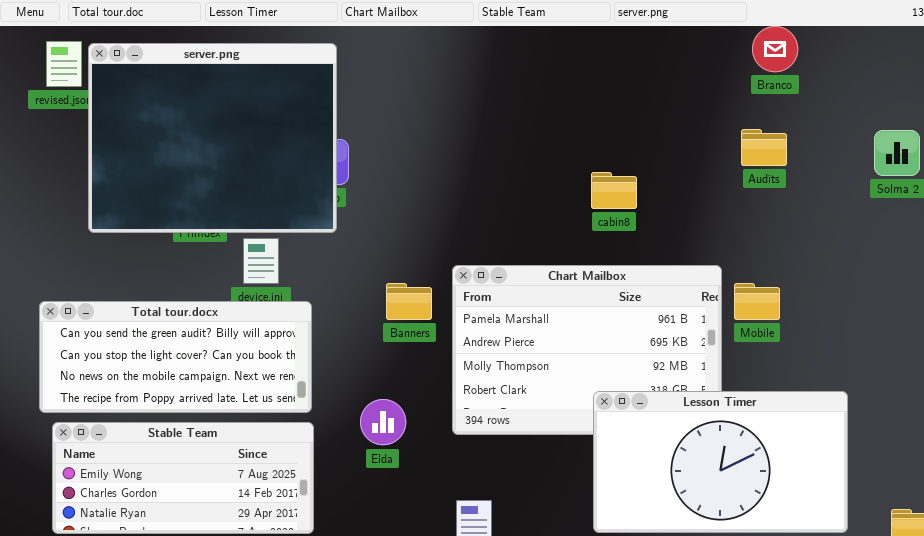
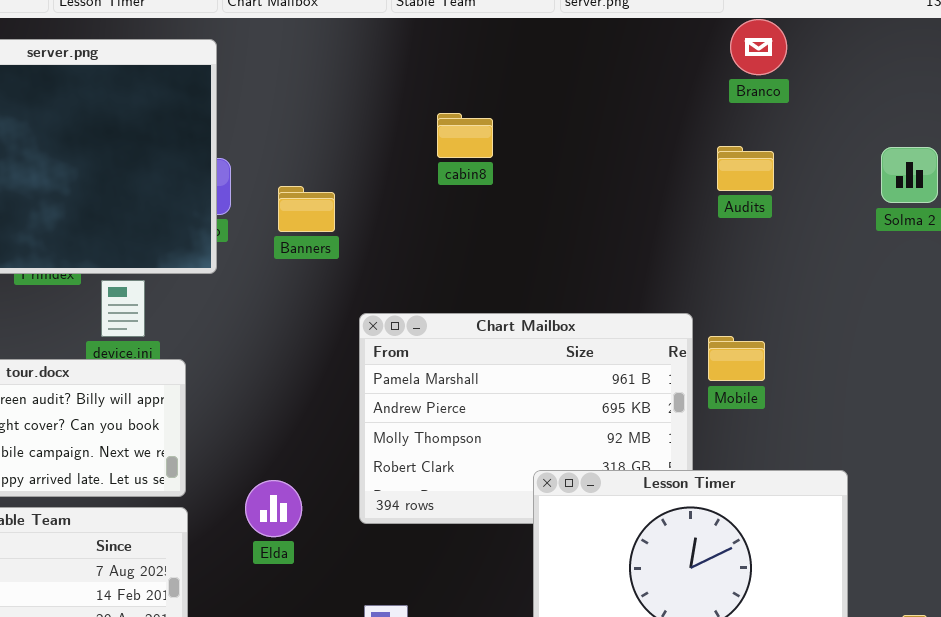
cabin8: [591,172,637,209] -> [437,113,493,158], moved
Banners: [386,283,432,320] -> [278,186,335,232], moved

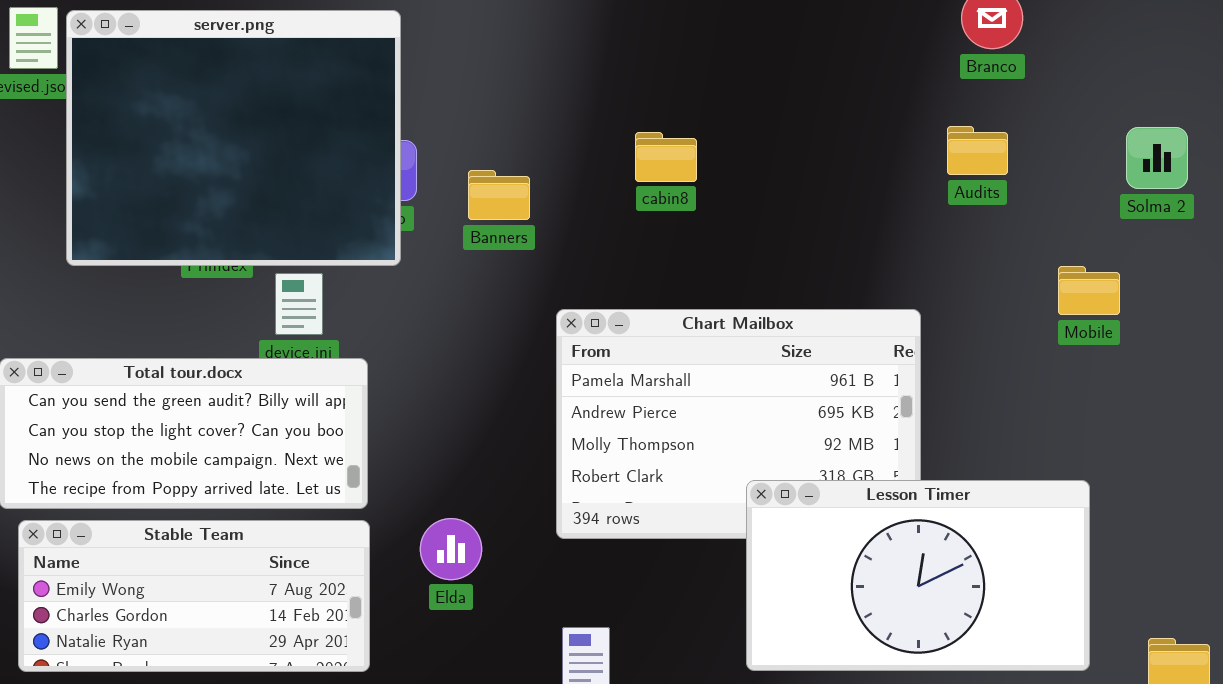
cabin8: [437,113,493,158] -> [635,132,697,182], moved
Mobile: [708,336,765,381] -> [1058,266,1120,315], moved
Elda: [245,480,302,537] -> [420,518,482,580], moved

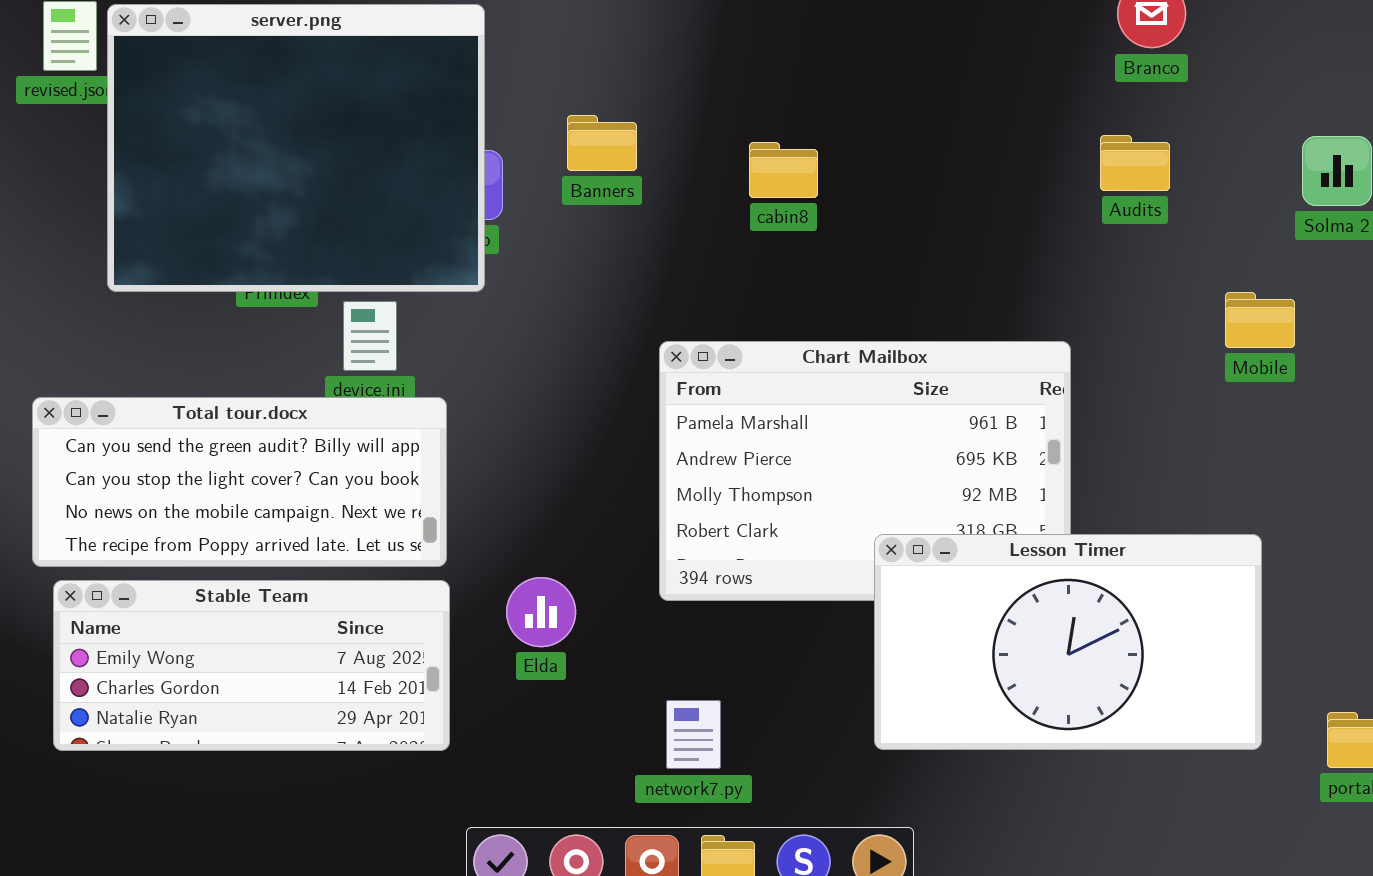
Banners: [468,170,530,220] -> [567,115,637,171], moved

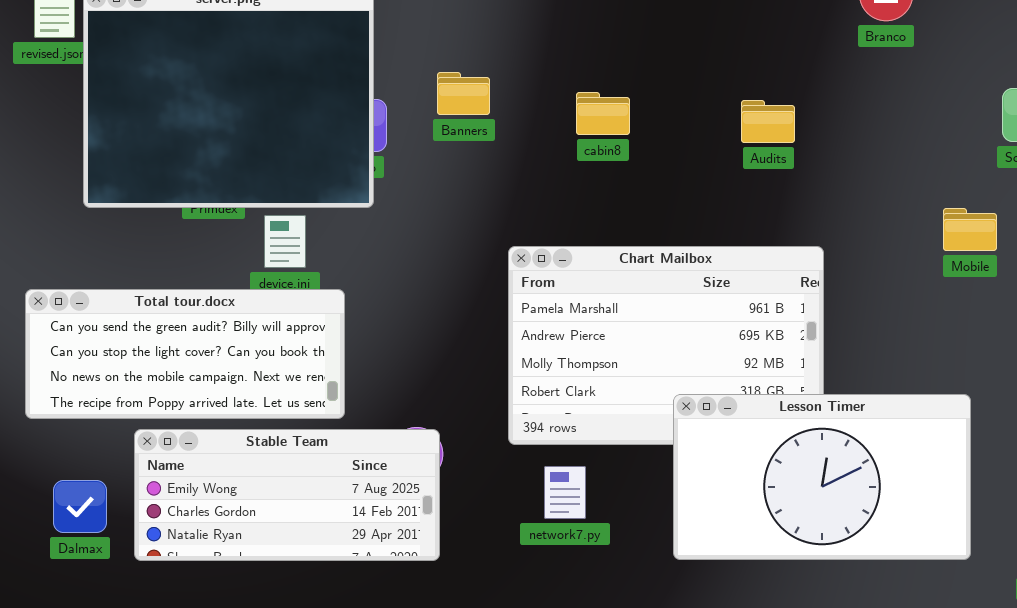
Audits: [1100,135,1170,191] -> [741,100,795,143], moved
Stable Team: [53,580,450,751] -> [134,429,440,561], moved
network7.py: [666,700,721,769] -> [544,466,586,519], moved

